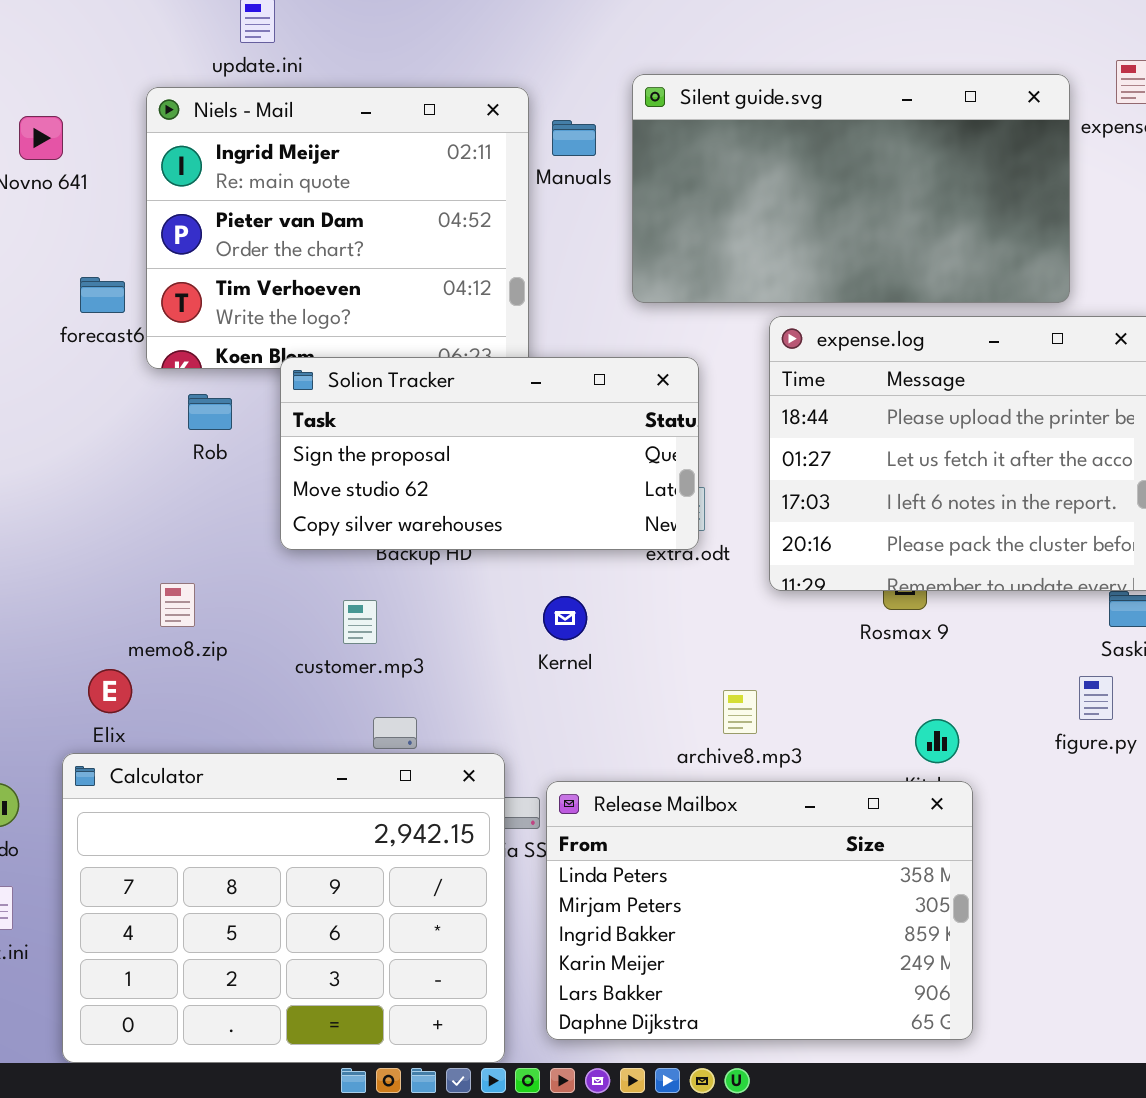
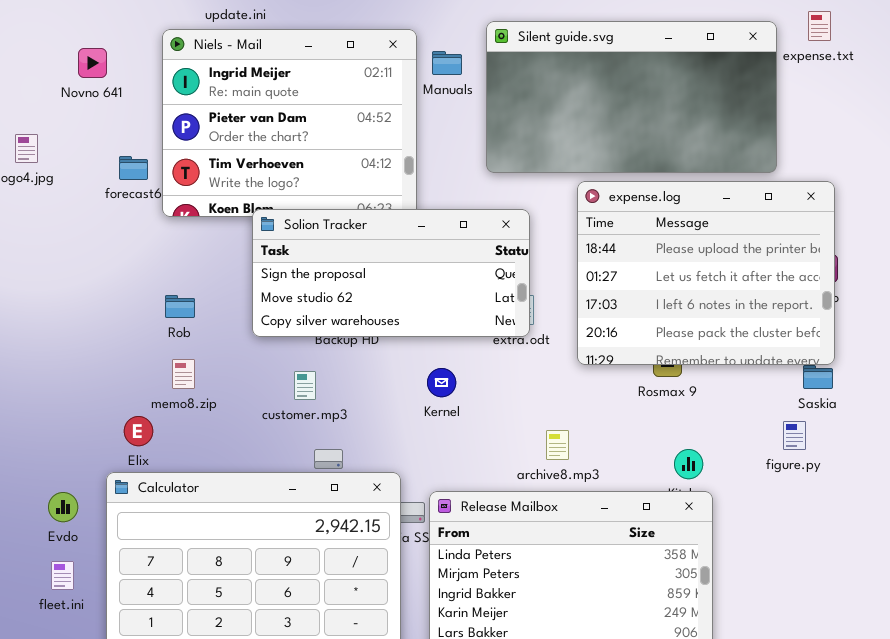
Rob: [188,394,232,430] -> [165,295,195,318], moved

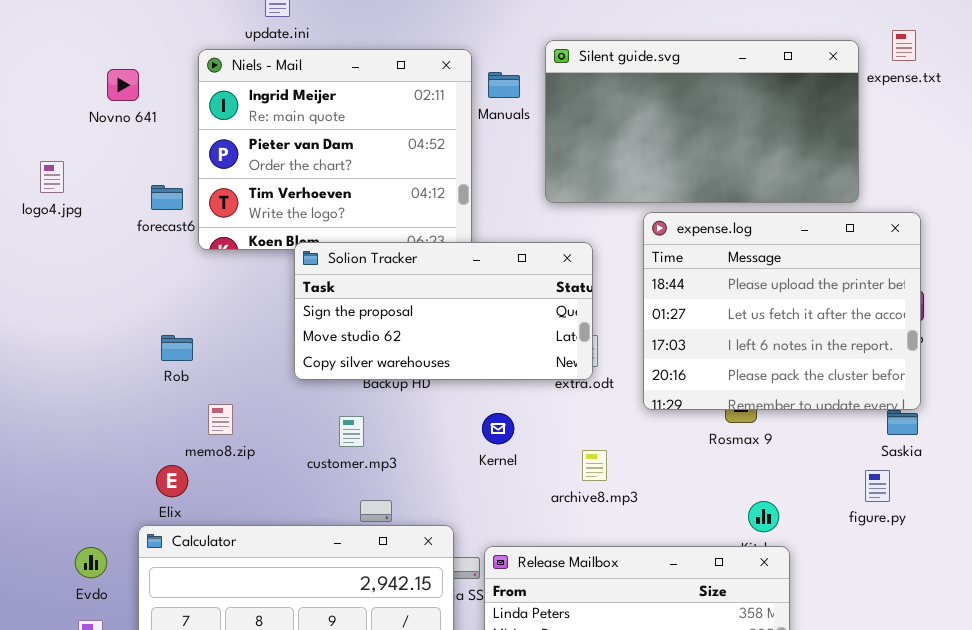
Rob: [165,295,195,318] -> [161,335,193,361], moved
archive8.mp3: [546,430,569,460] -> [582,450,607,481], moved

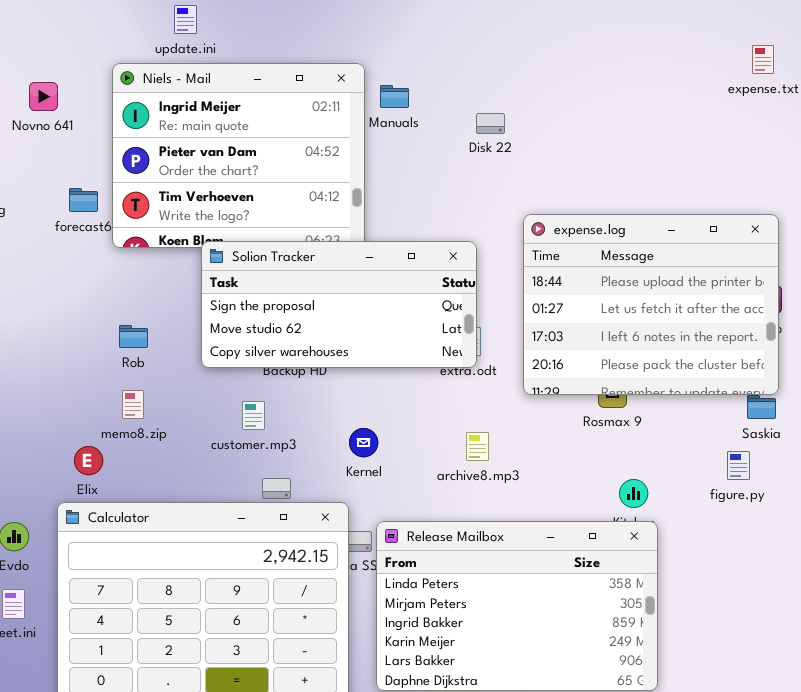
Silent guide.svg: [545,40,859,203] -> none, closed
Rob: [161,335,193,361] -> [119,325,148,348], moved
Kernel: [482,413,514,444] -> [349,428,378,457], moved

